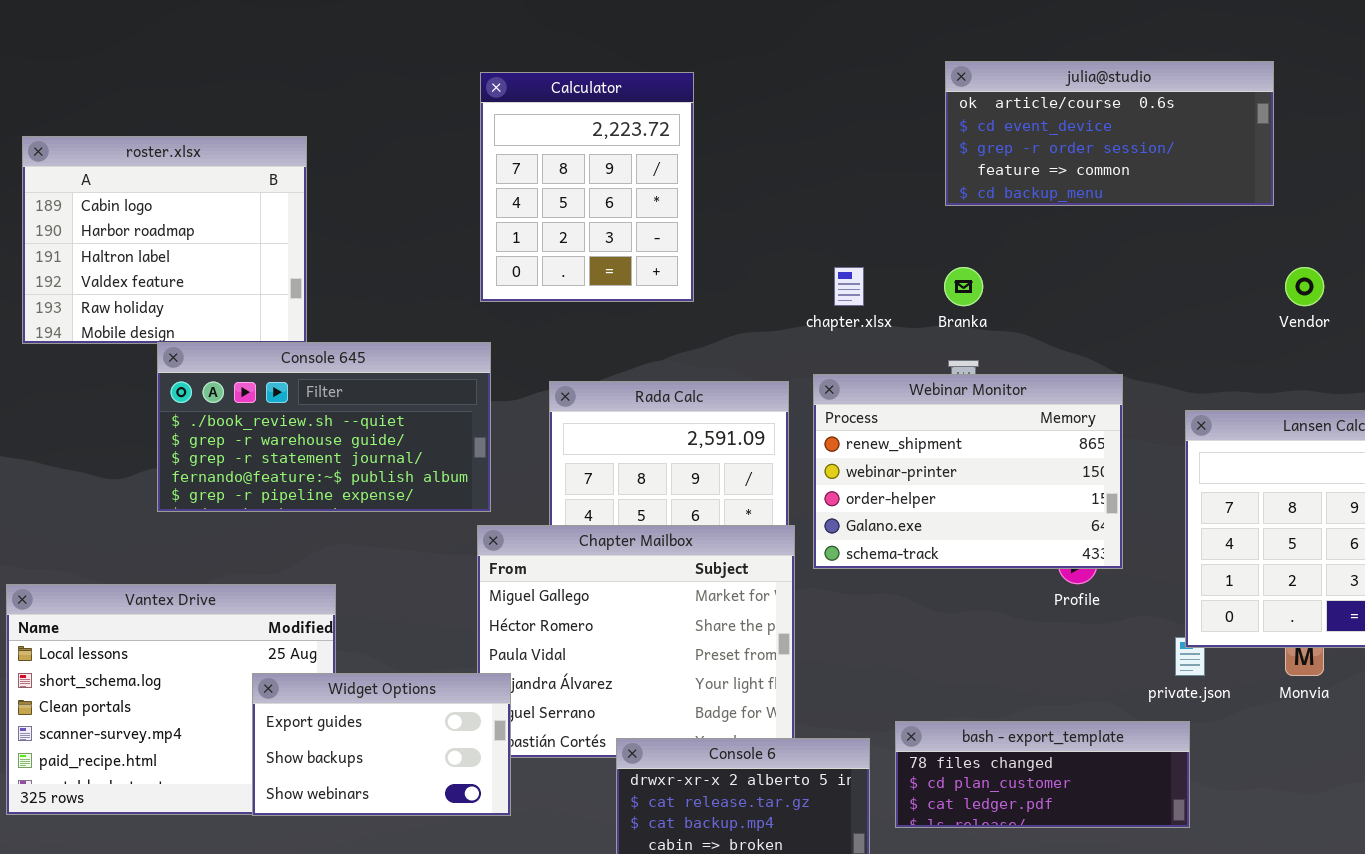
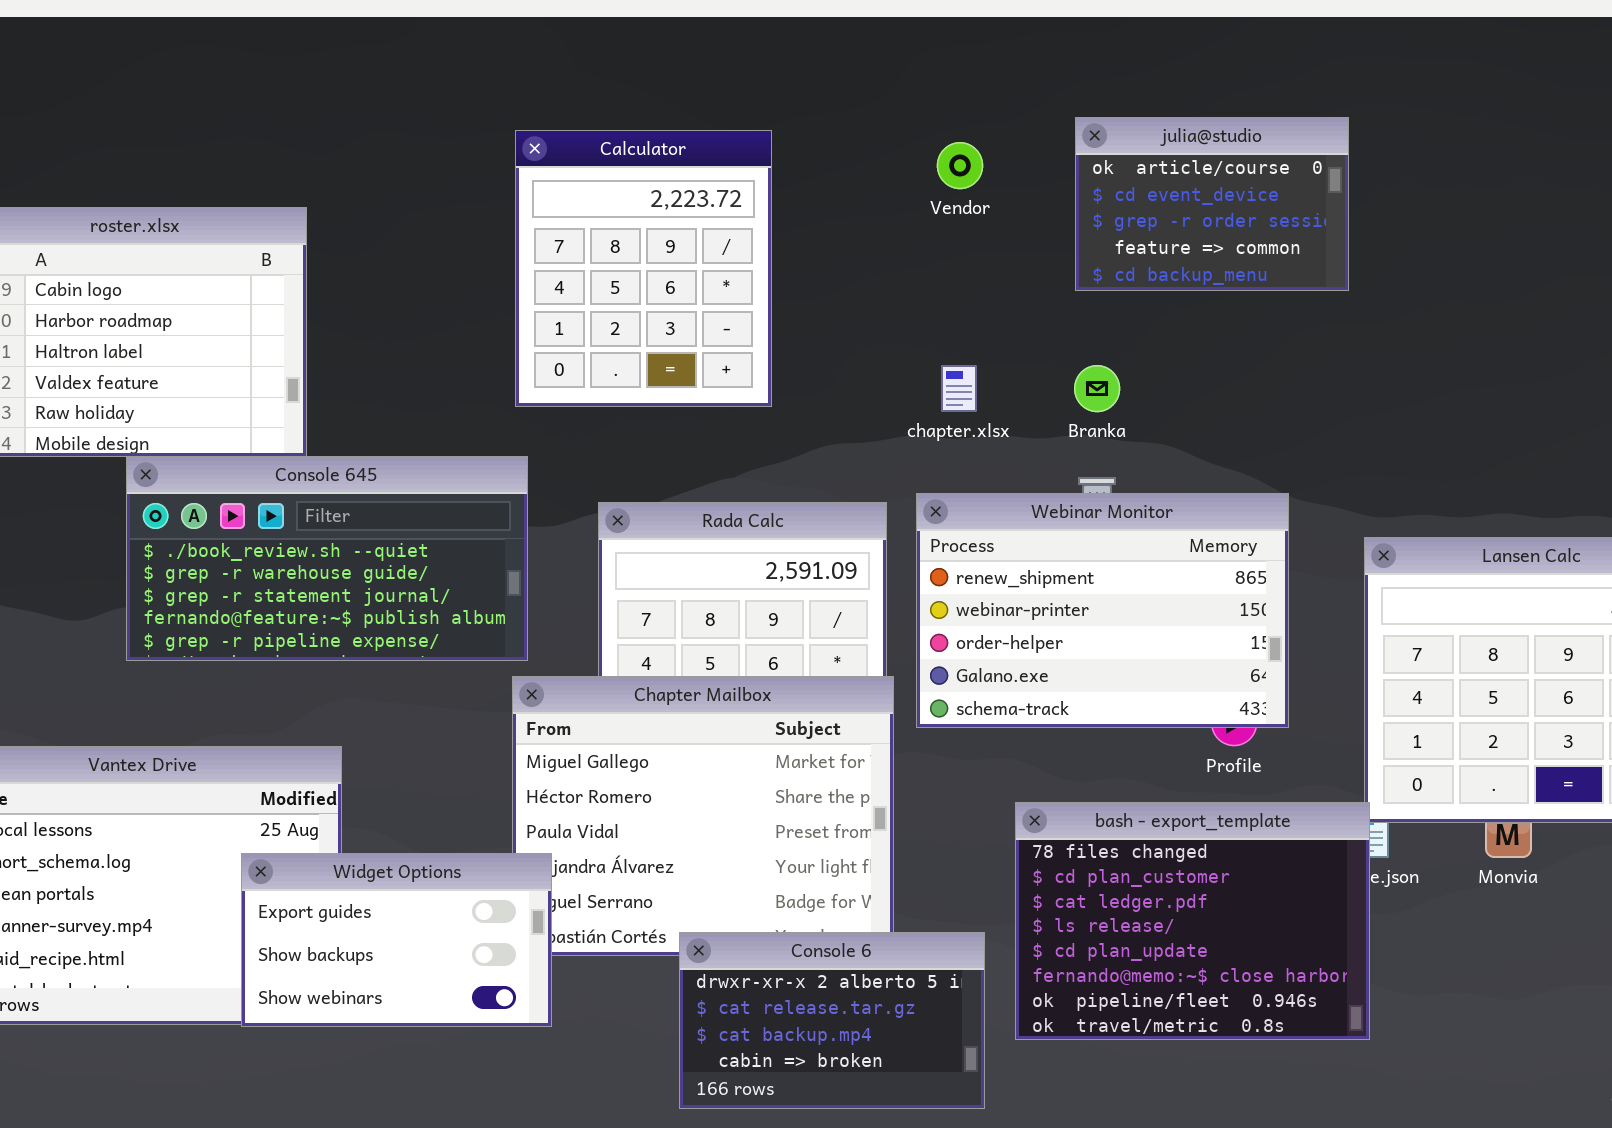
julia@studio: [945,61,1274,206] -> [1075,117,1349,291], resized
Vendor: [1285,267,1324,306] -> [937,142,983,189], moved
bash - export_template: [895,721,1190,828] -> [1015,802,1370,1040], resized

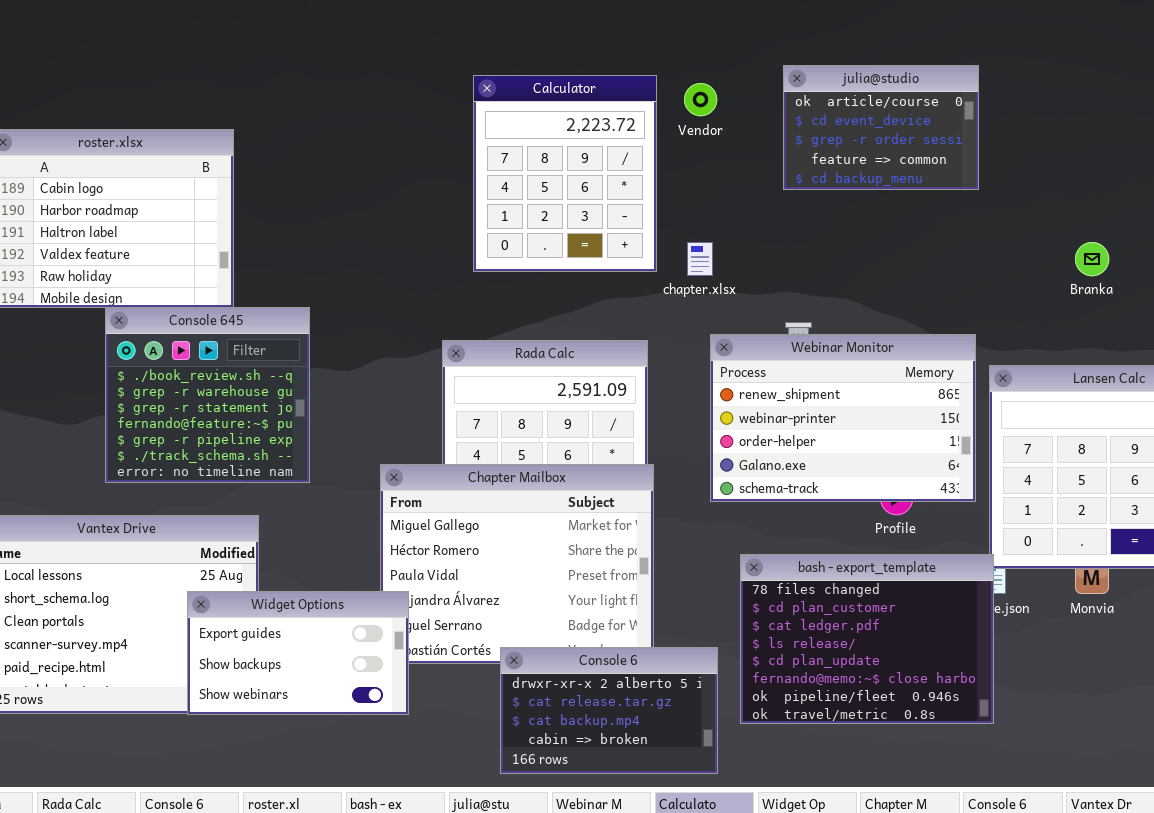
Calculator: [515,130,772,407] -> [473,75,657,272], moved
Branka: [1074,365,1120,412] -> [1075,242,1109,276], moved
Console 645: [126,456,528,661] -> [105,307,310,483], resized
Webinar Monitor: [916,493,1289,728] -> [710,334,976,502], moved

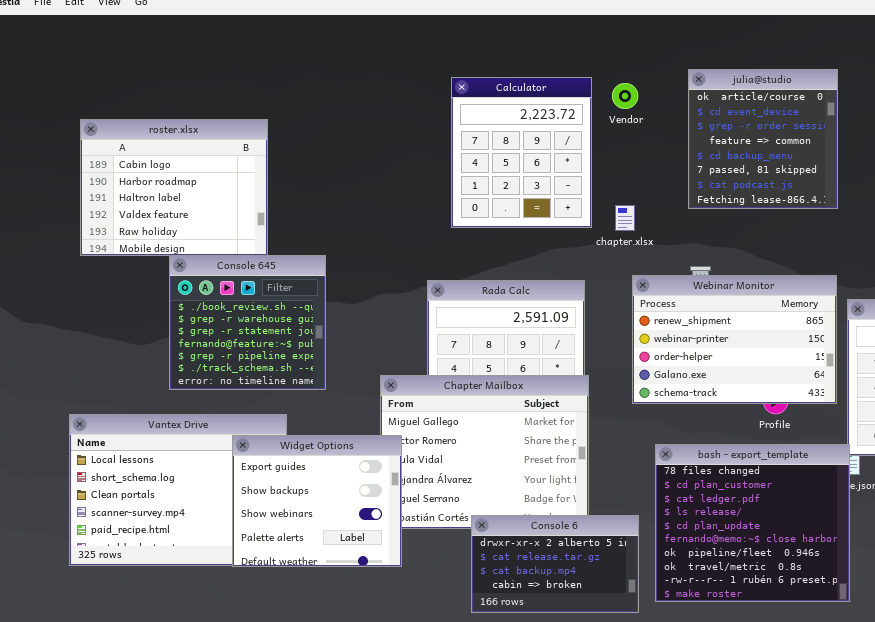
julia@studio: [783,65,979,190] -> [688,69,838,209], resized
bash - export_template: [740,554,994,724] -> [655,444,850,602], resized
Widget Options: [187,591,409,715] -> [232,435,402,567], resized

